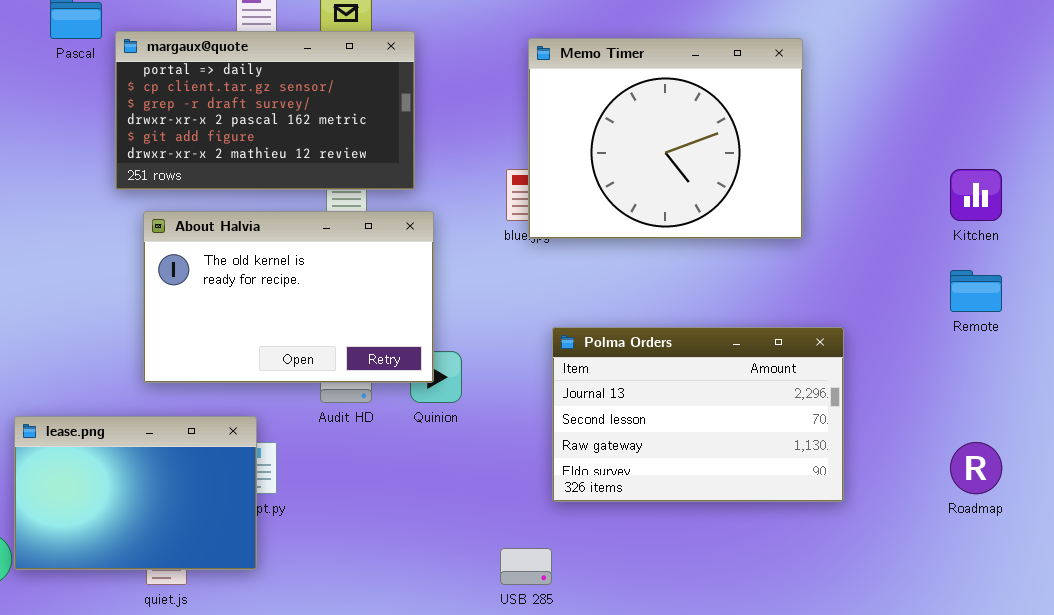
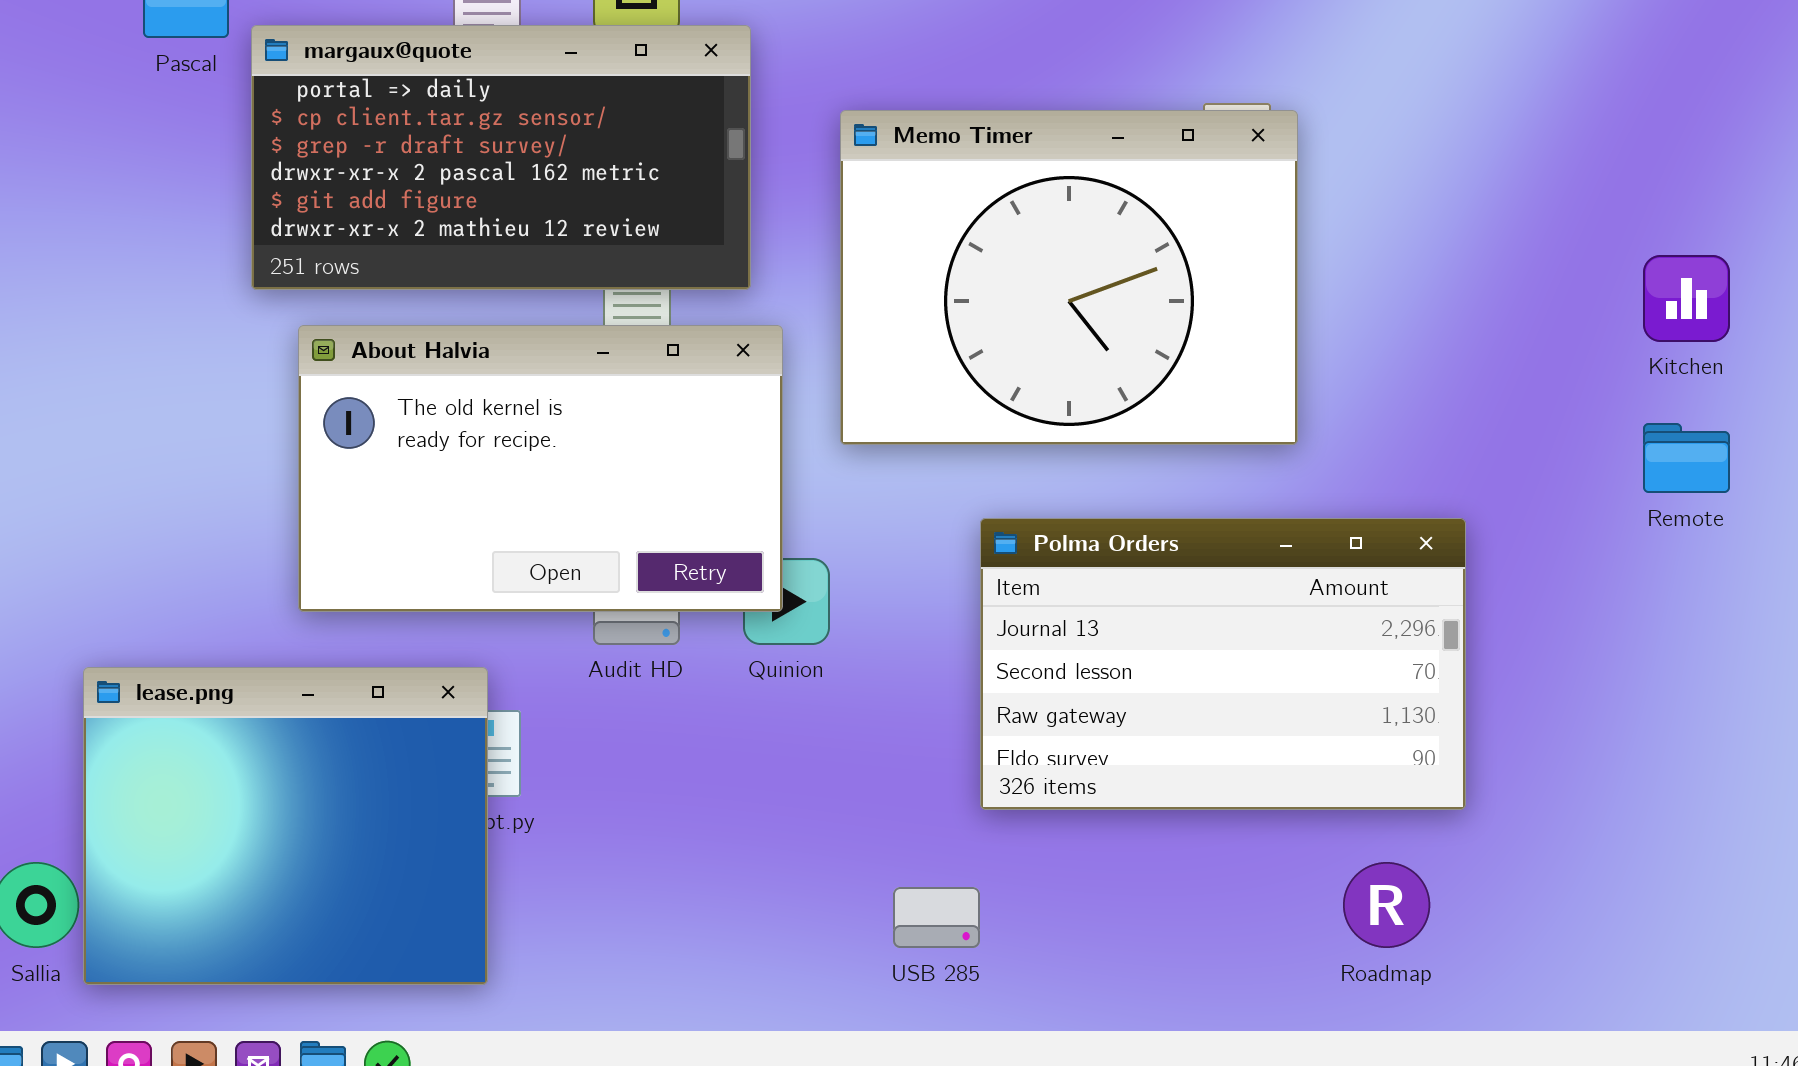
Memo Timer: [528,38,803,239] -> [840,110,1298,445], moved
lease.png: [14,416,257,570] -> [83,667,488,985], resized
Roadmap: [950,442,1002,494] -> [1343,862,1430,948], moved

